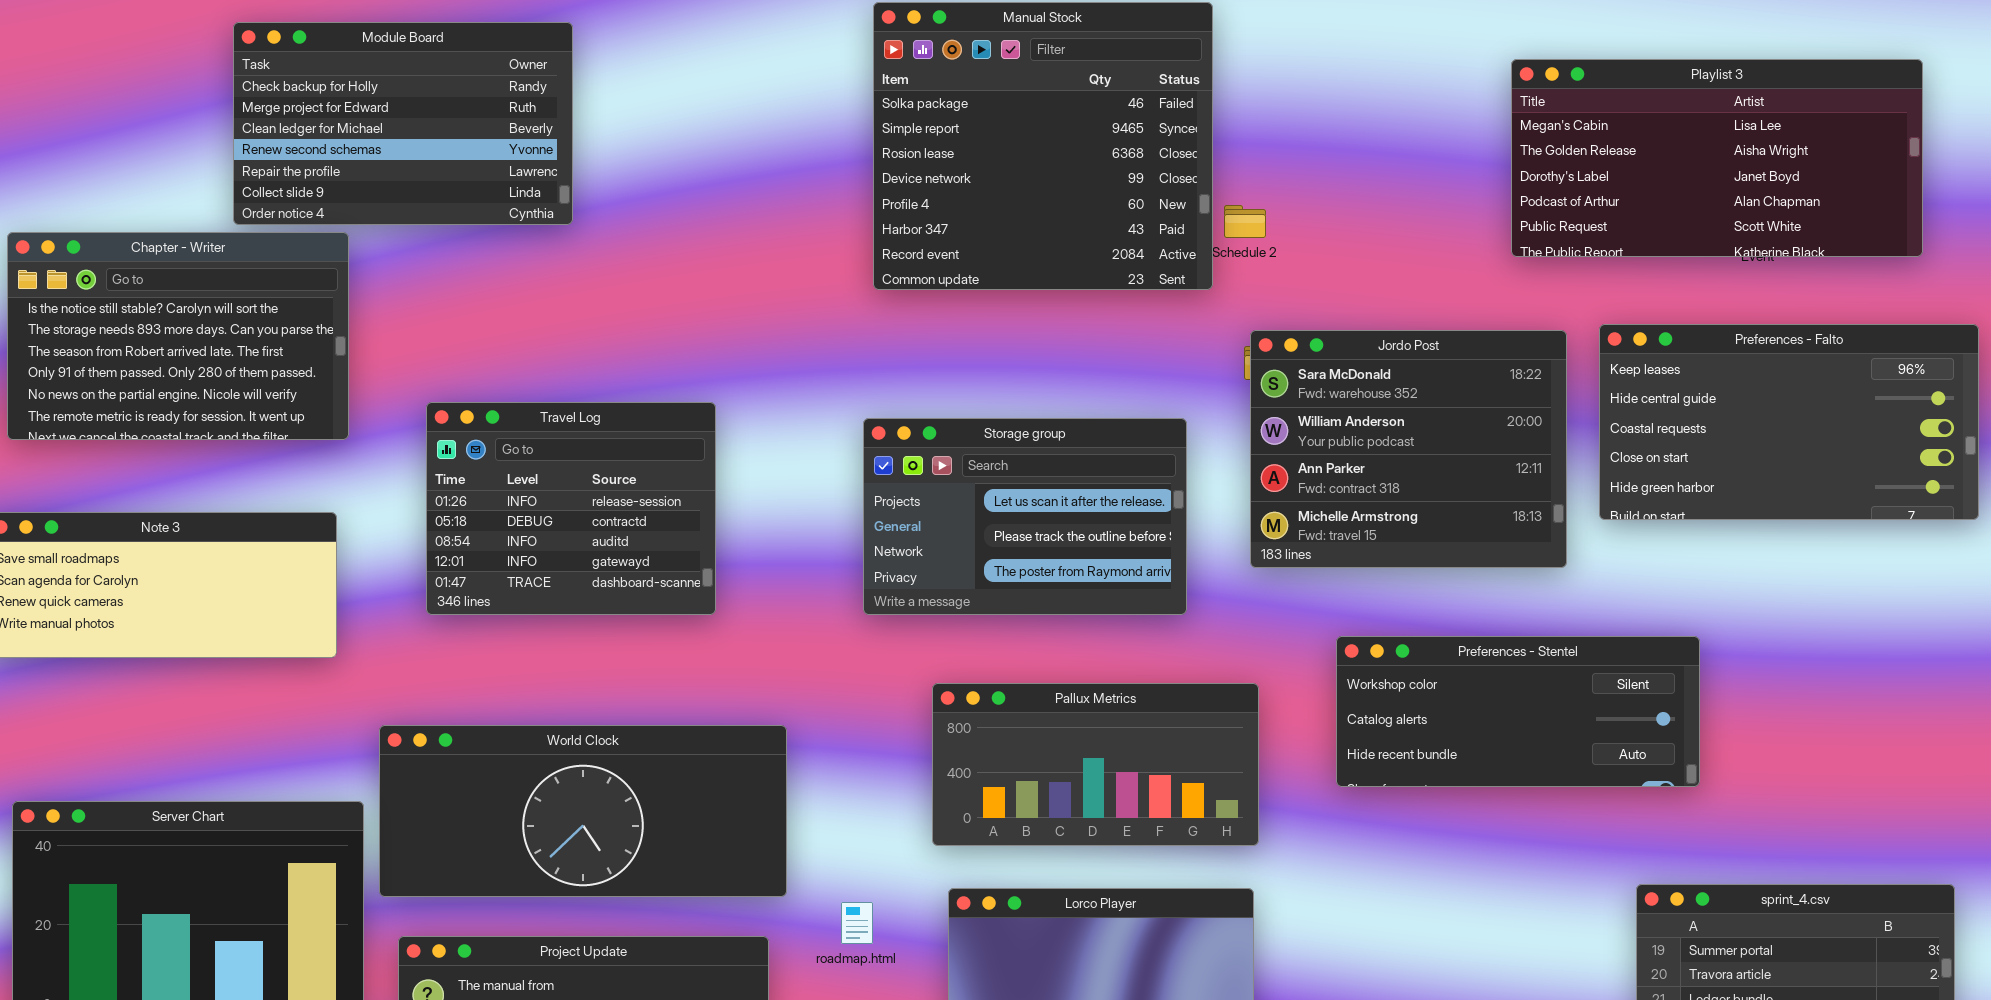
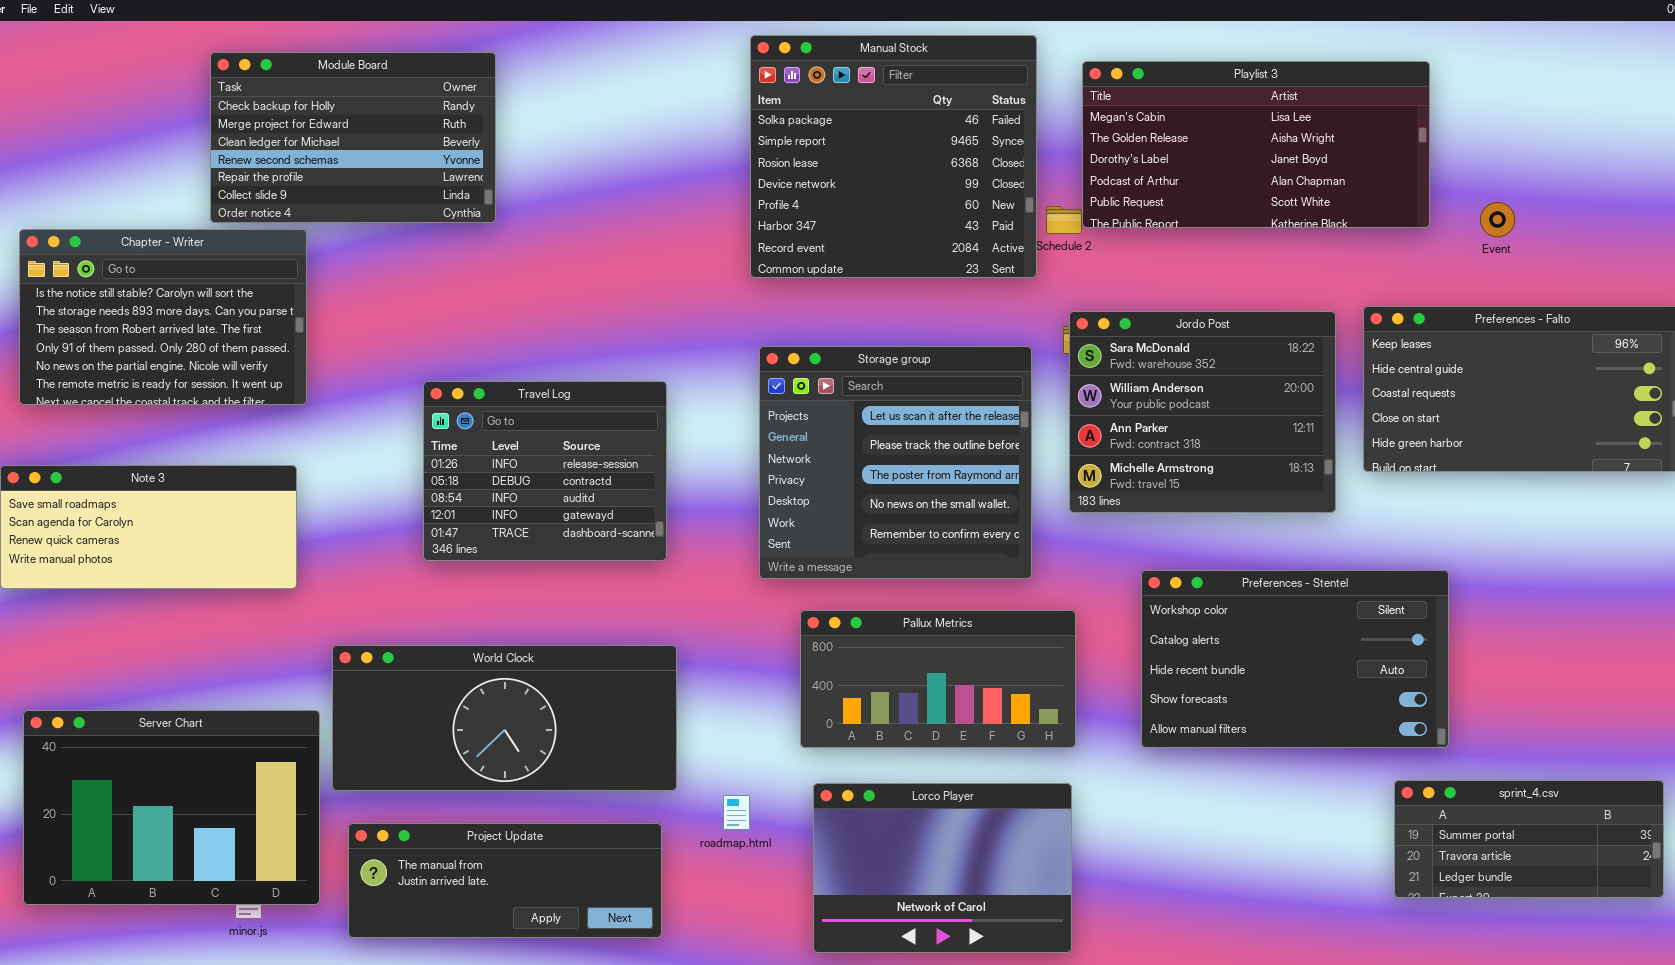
Playlist 3: [1511,59,1923,257] -> [1082,61,1430,228], moved
Travel Log: [426,402,716,615] -> [423,381,667,561], moved
Storage group: [863,418,1187,615] -> [759,346,1032,579], moved, resized
Preferences - Stentel: [1336,636,1700,787] -> [1141,570,1449,748], resized

